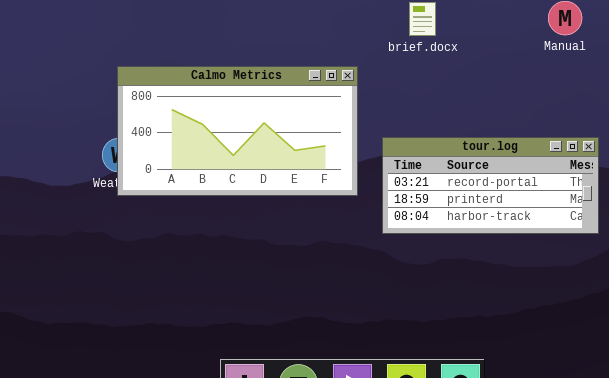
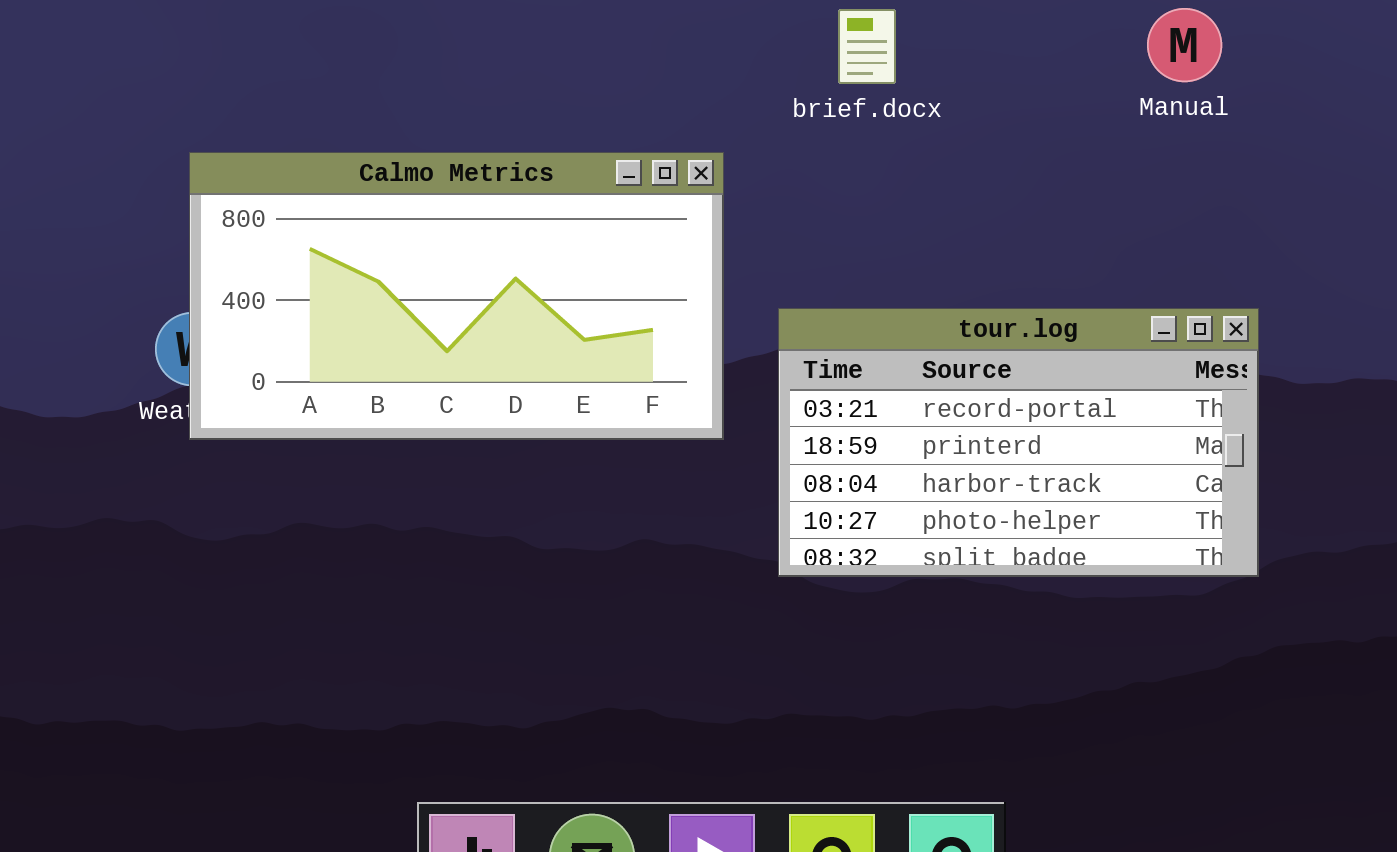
tour.log: [382,137,599,234] -> [778,308,1259,577], resized

